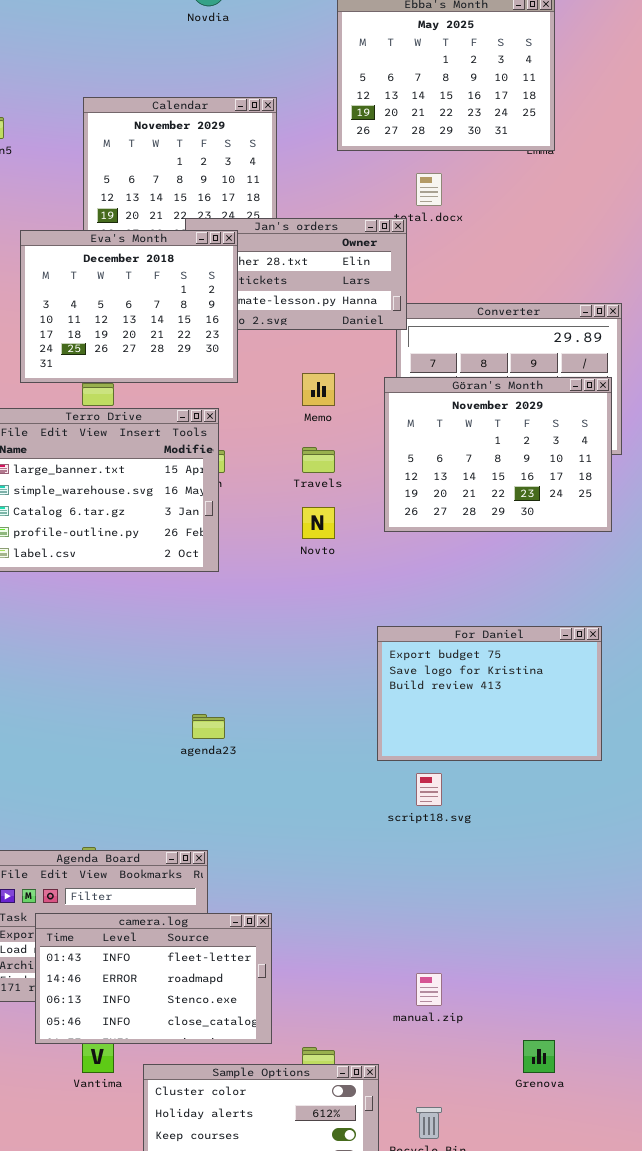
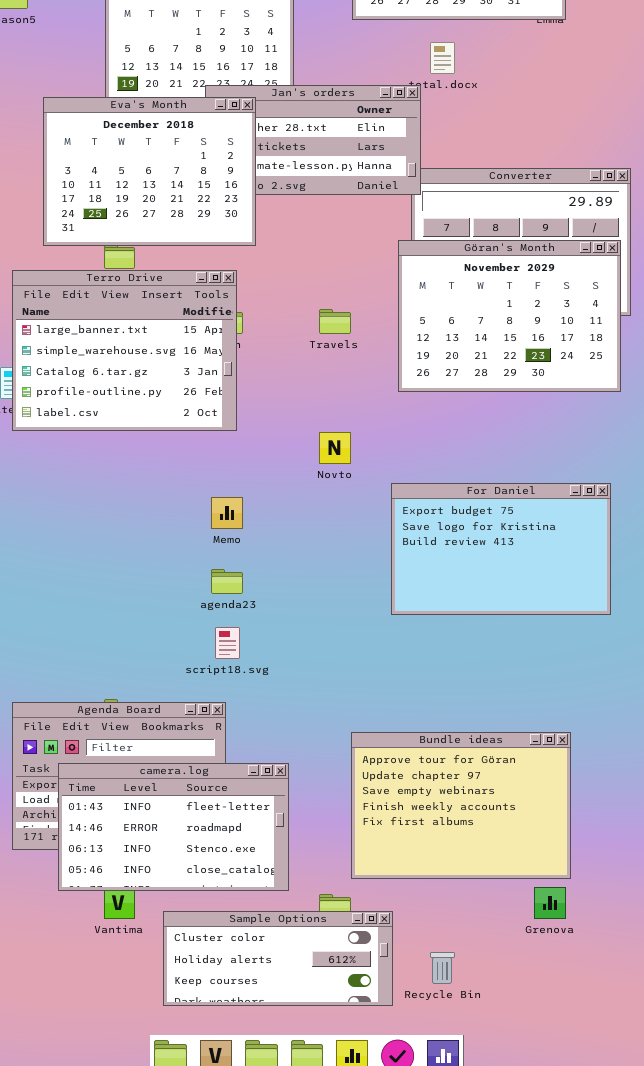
Memo: [302,373,335,406] -> [211,497,243,529], moved
Novto: [302,507,335,539] -> [319,432,351,464], moved
script18.svg: [416,773,442,806] -> [215,627,240,659], moved
Bundle ideas: none -> [351,732,571,879], opened

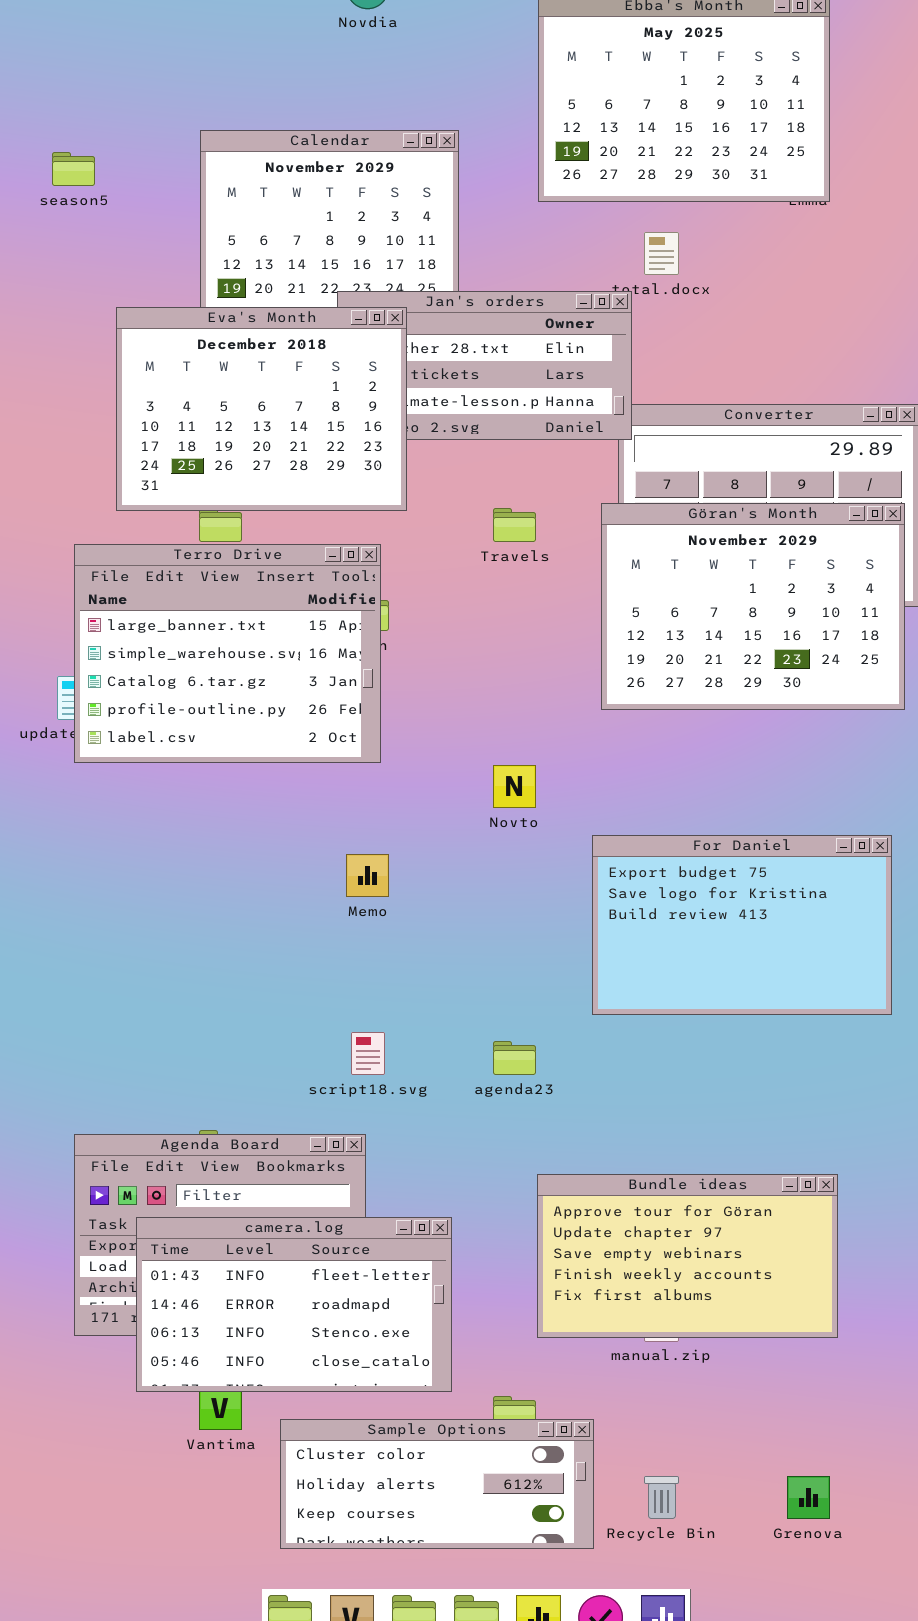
Travels: [319,309,351,334] -> [493,508,536,542], moved
agenda23: [211,569,243,594] -> [493,1041,536,1075], moved
Bundle ideas: [351,732,571,879] -> [537,1174,838,1338], resized
Grenova: [534,887,566,919] -> [787,1476,830,1519], moved

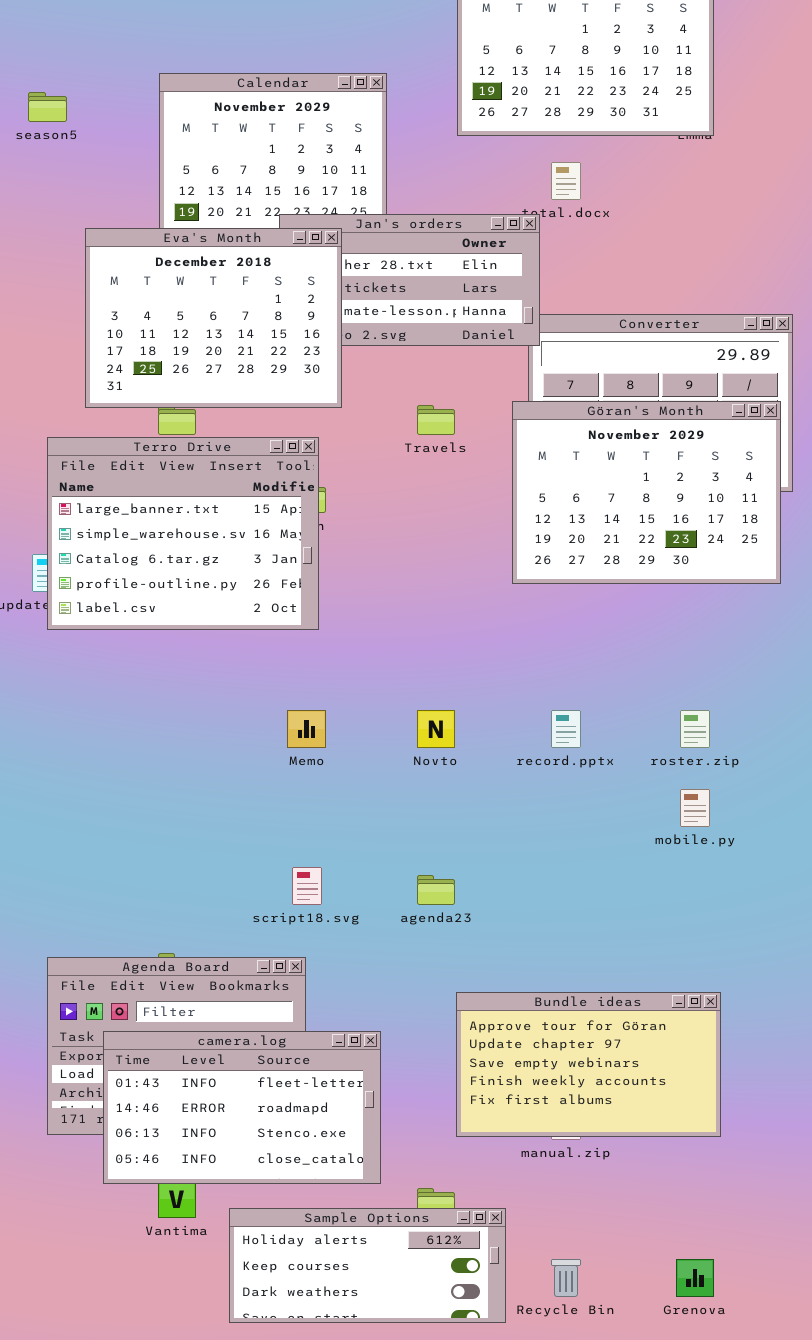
Novto: [493,765,536,808] -> [417,710,455,748], moved
For Daniel: [592,835,892,1015] -> none, closed
Sample Options: [280,1419,594,1549] -> [229,1208,506,1323], scrolled down 1 row

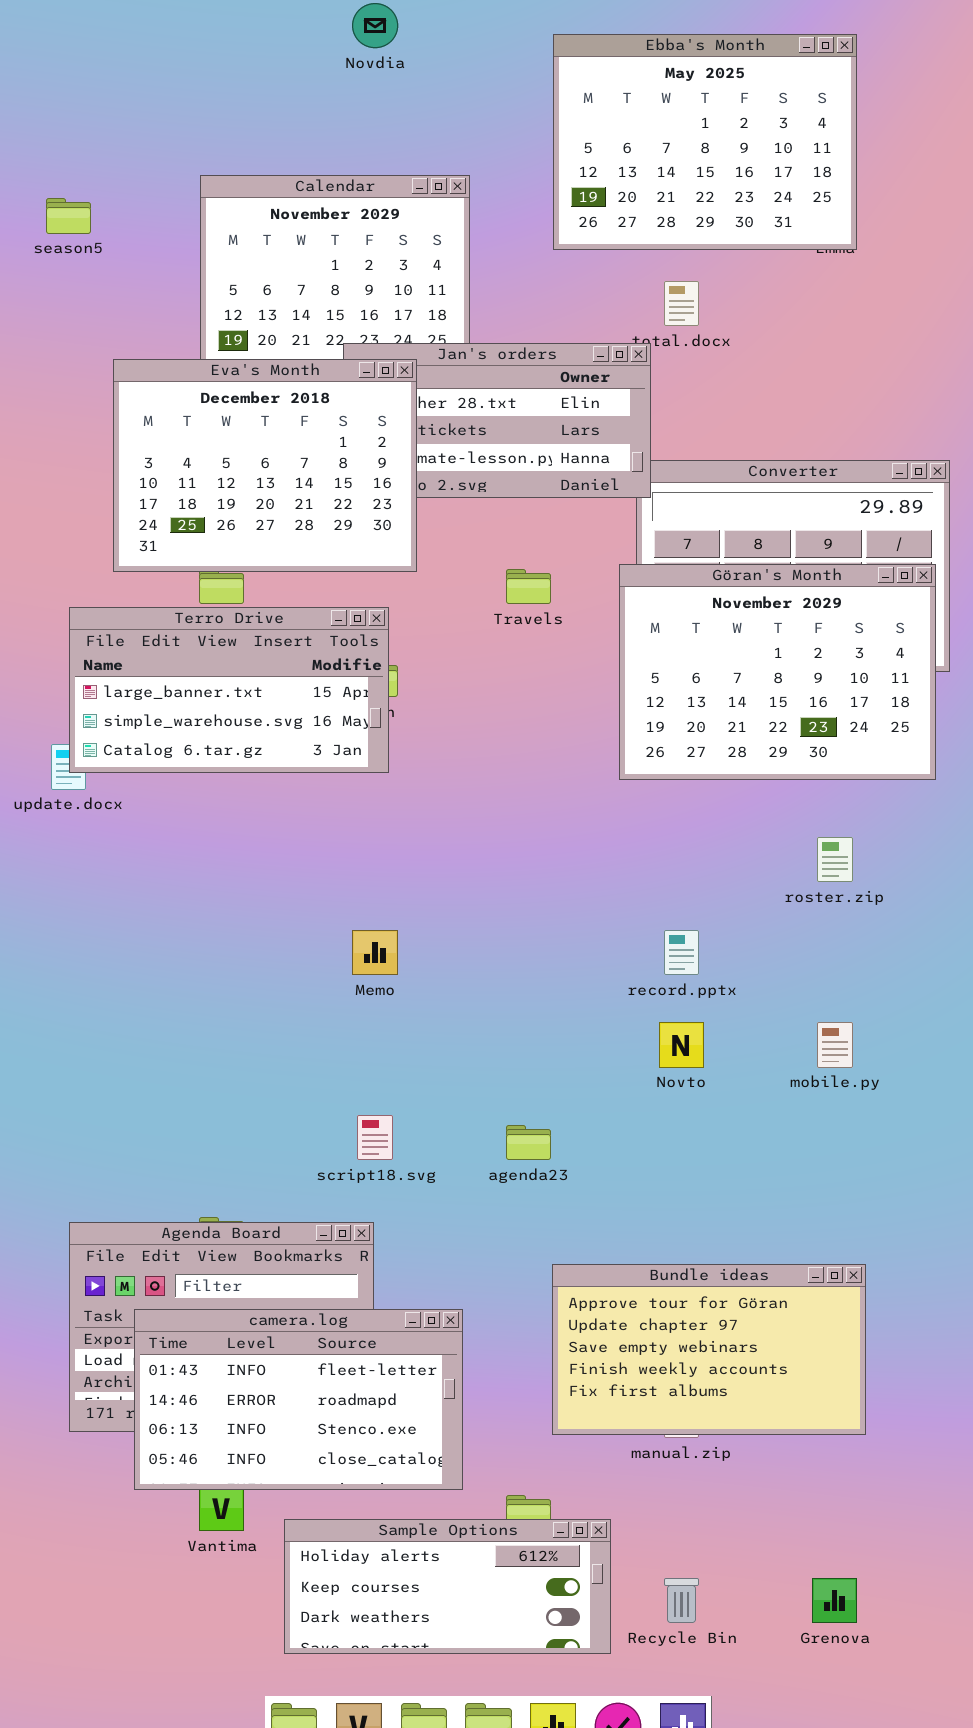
Terro Drive: [47,437,319,630] -> [69,607,389,773], resized
Novto: [417,710,455,748] -> [659,1022,704,1068], moved
roster.zip: [680,710,710,748] -> [817,837,853,882], moved

